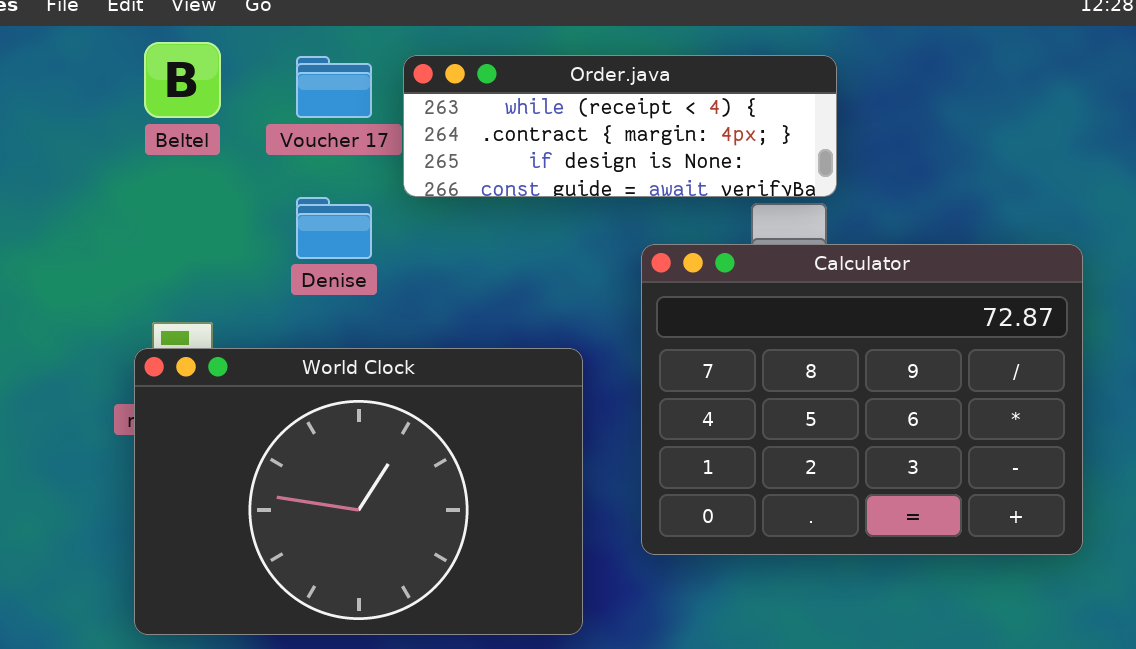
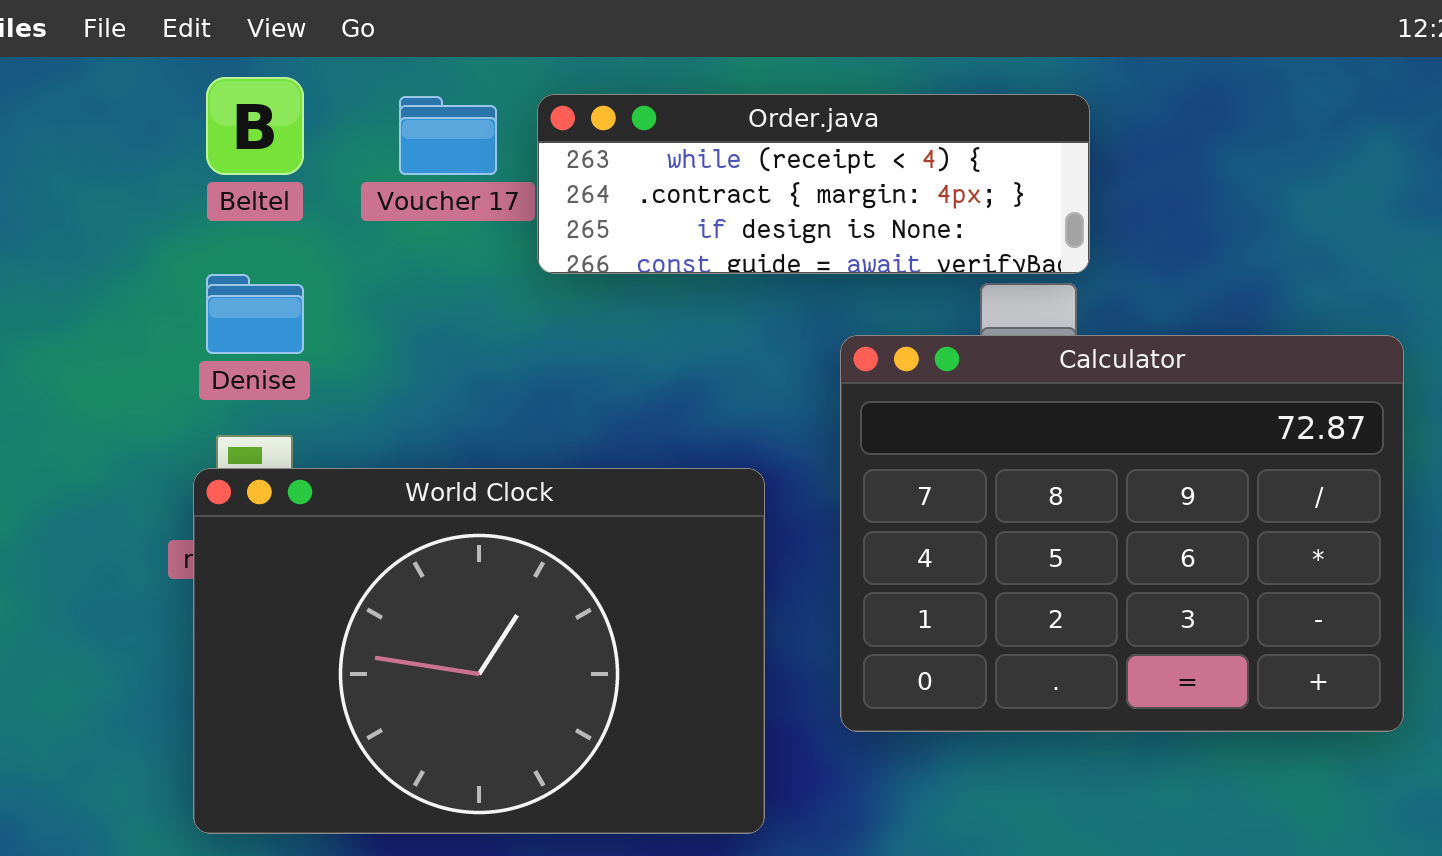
Denise: [296,197,372,259] -> [206,274,304,354], moved

